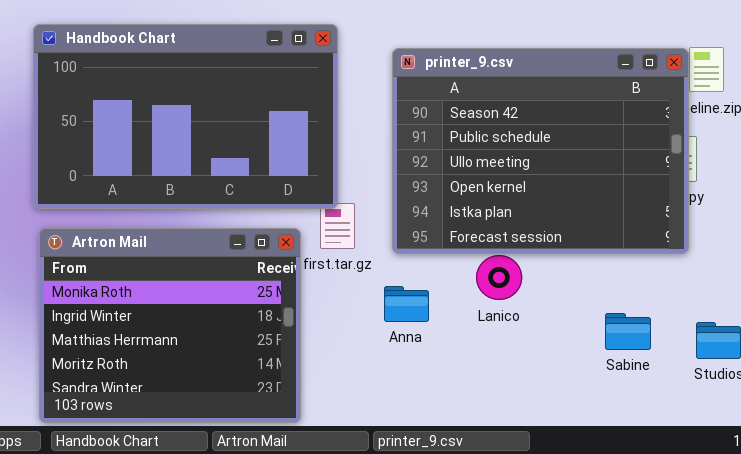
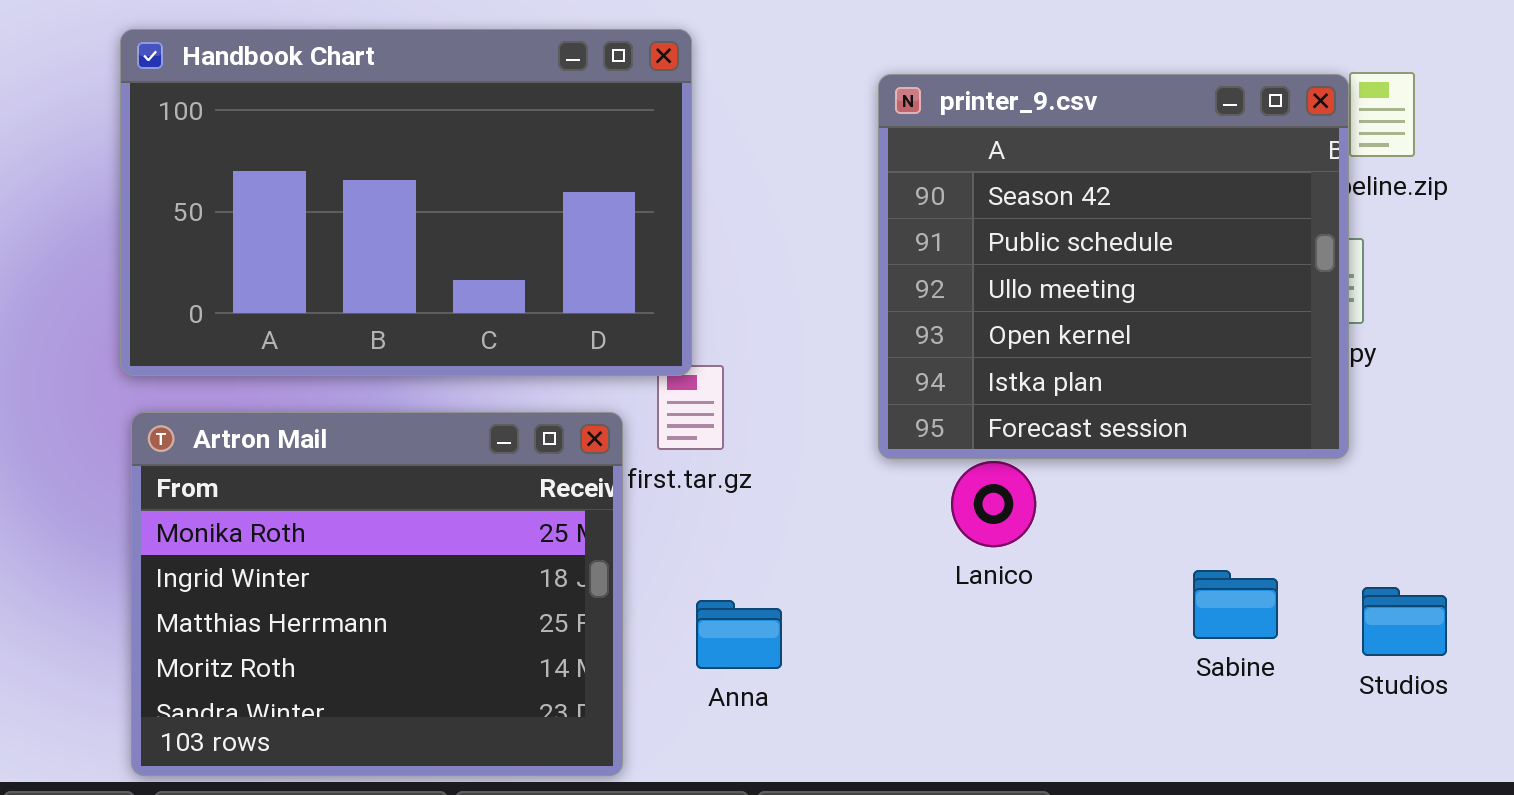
printer_9.csv: [392,48,689,254] -> [878,74,1349,459], resized
Anna: [384,286,429,322] -> [696,600,782,669], moved

